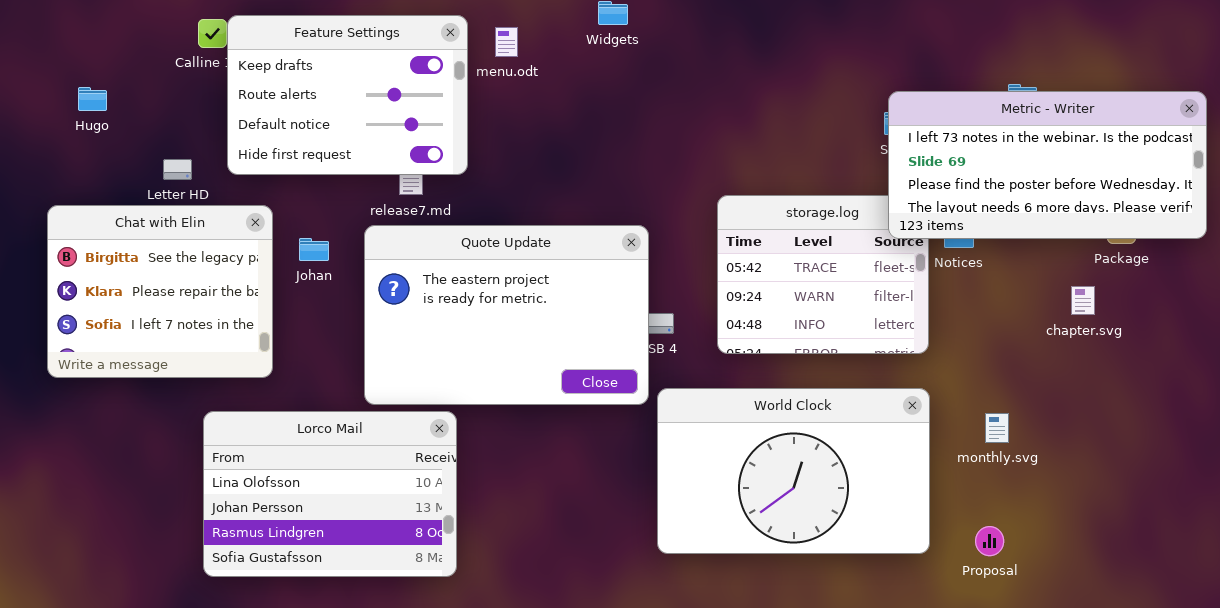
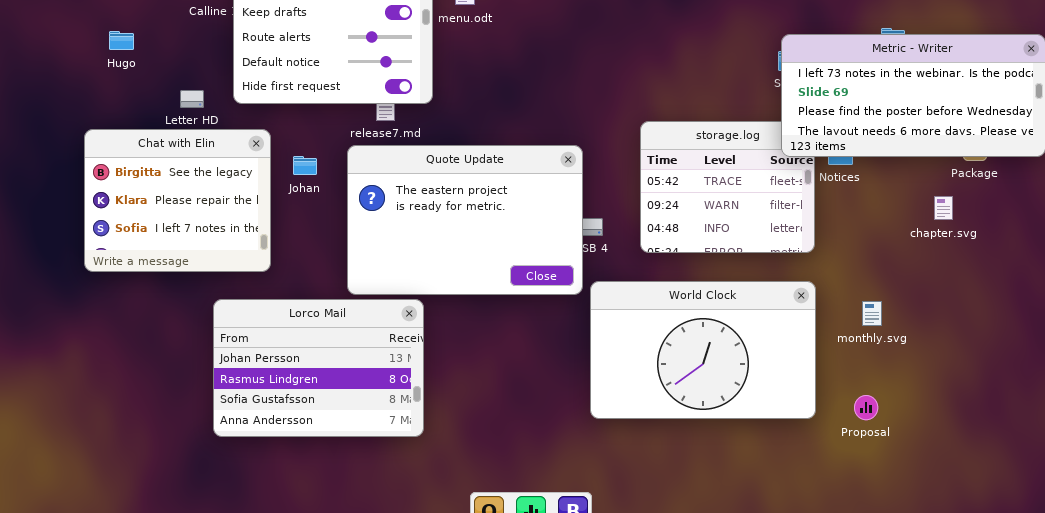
Lorco Mail: [203,411,457,577] -> [213,299,424,437], scrolled down 1 row

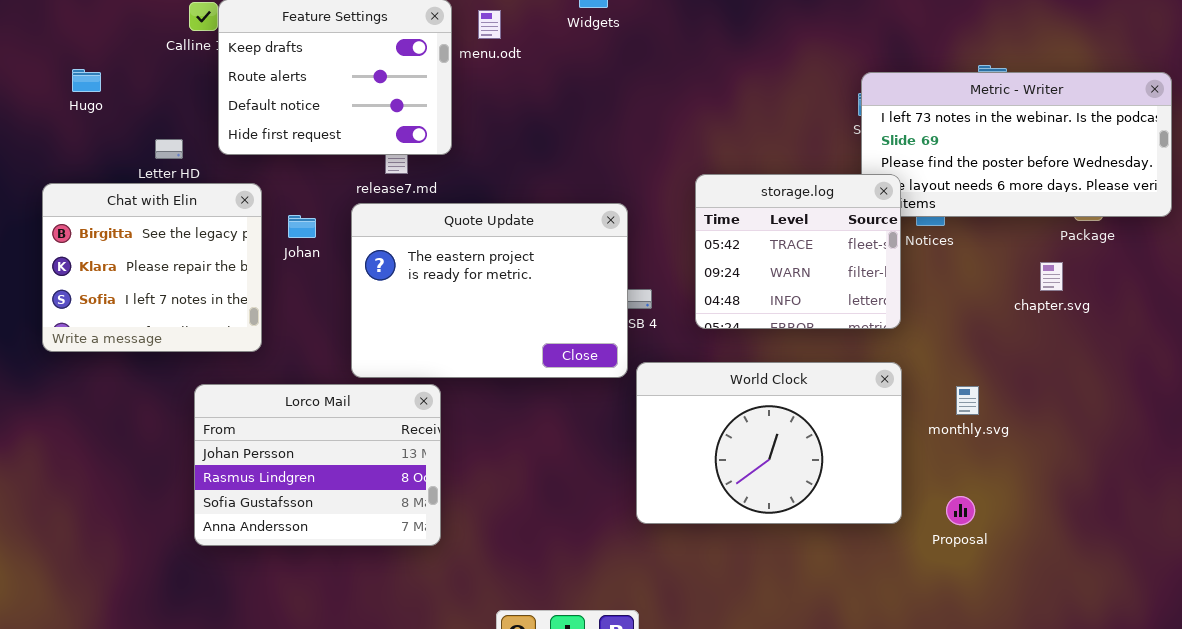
storage.log: [640,121,815,253] -> [695,174,901,329], raised

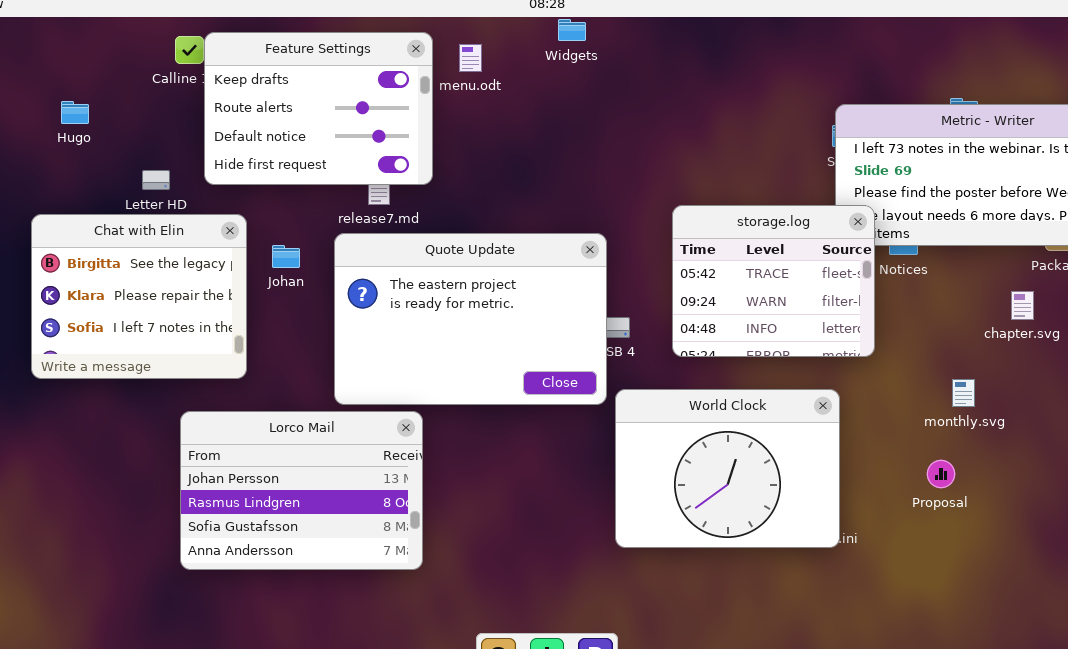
World Clock: [636,362,902,524] -> [615,389,840,548], resized
monthly.svg: [956,386,979,415] -> [952,379,975,407], moved
Proposal: [946,496,975,525] -> [927,460,955,488], moved

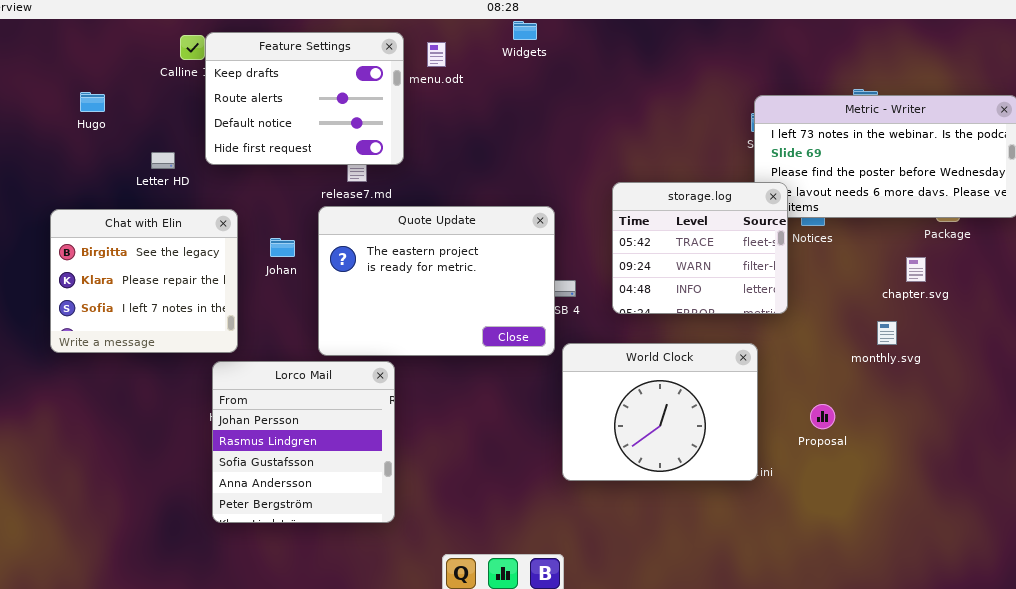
Chat with Elin: [31,214,247,379] -> [50,209,238,353], moved
Johan: [272,245,300,268] -> [270,238,295,257], moved
monthly.svg: [952,379,975,407] -> [877,321,897,345], moved
Lorco Mail: [180,411,423,570] -> [212,361,395,523], resized
Proposal: [927,460,955,488] -> [810,404,835,429], moved

